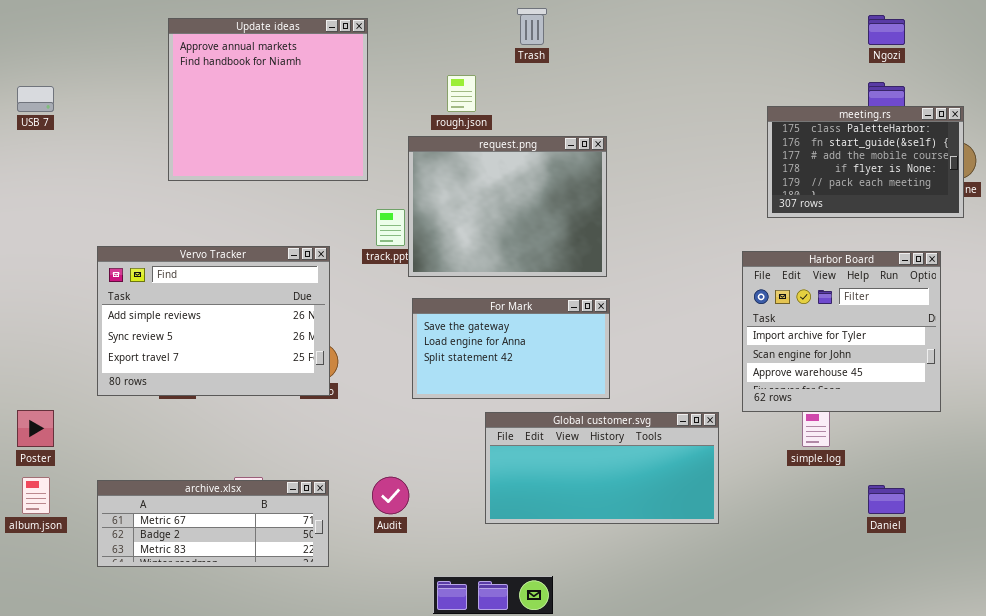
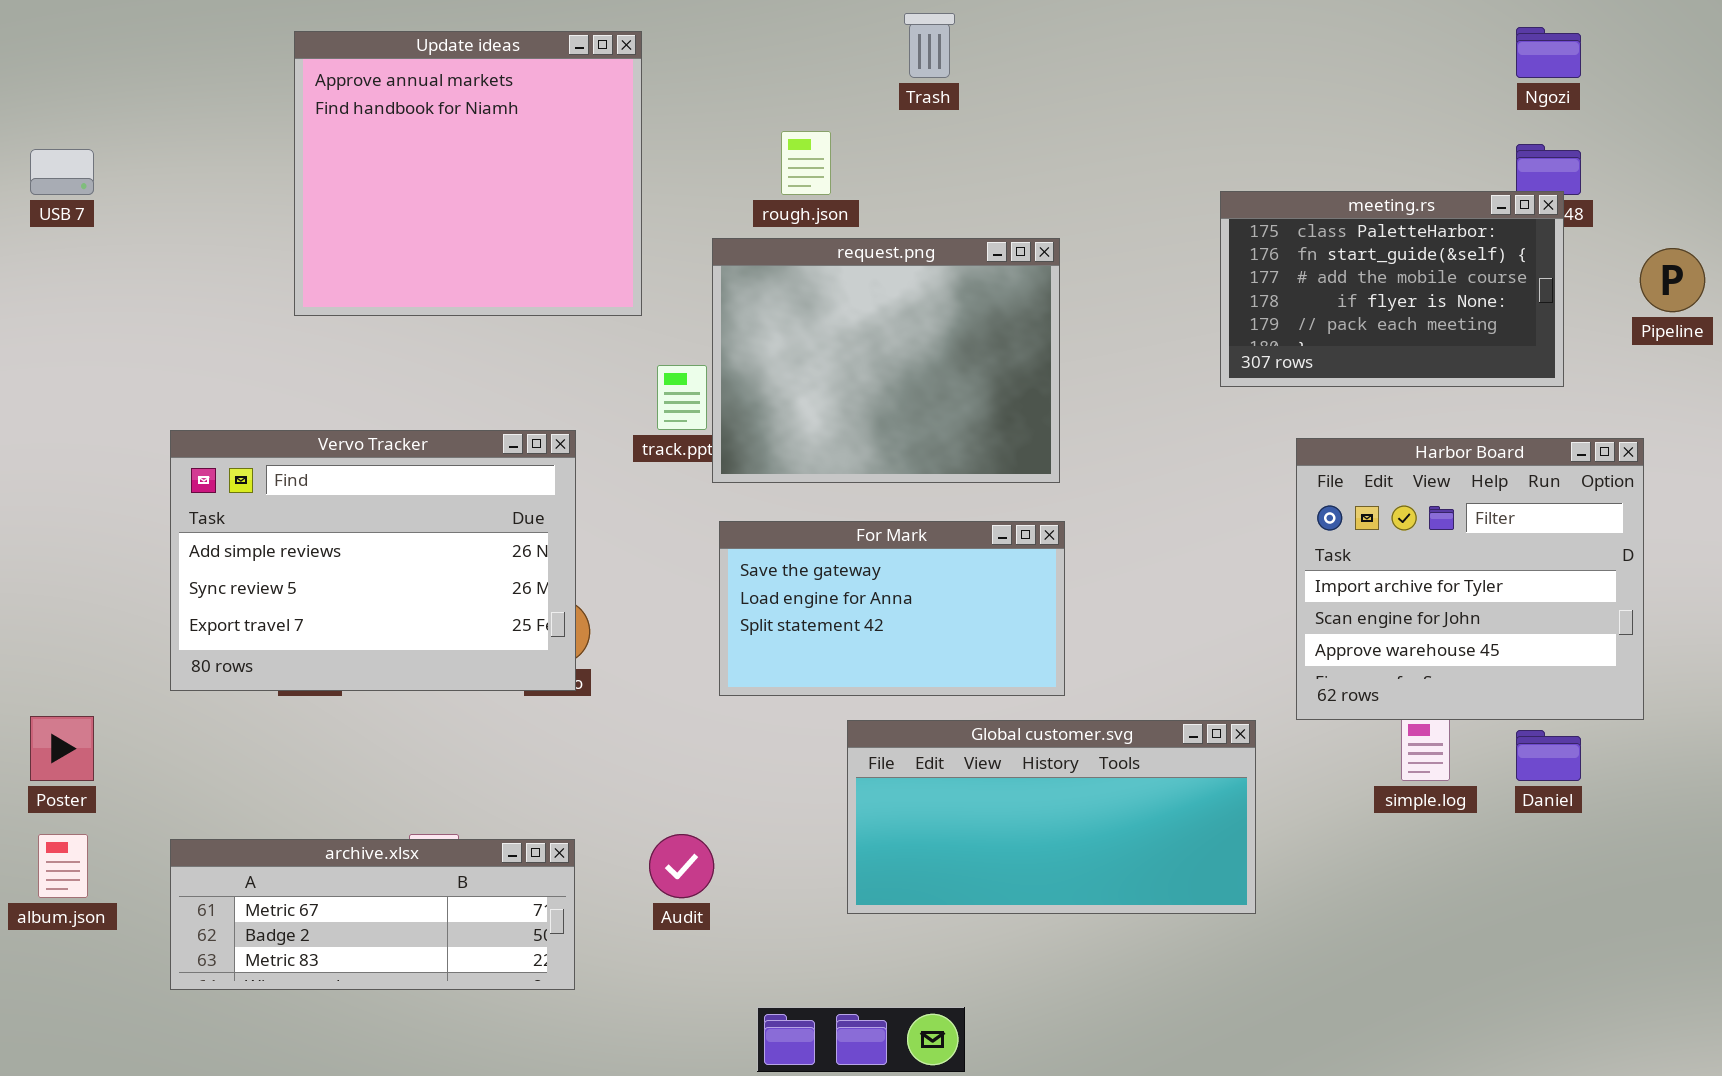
meeting.rs: [767,106,964,218] -> [1220,191,1564,387], moved
Daniel: [868,485,905,514] -> [1516,730,1581,781], moved

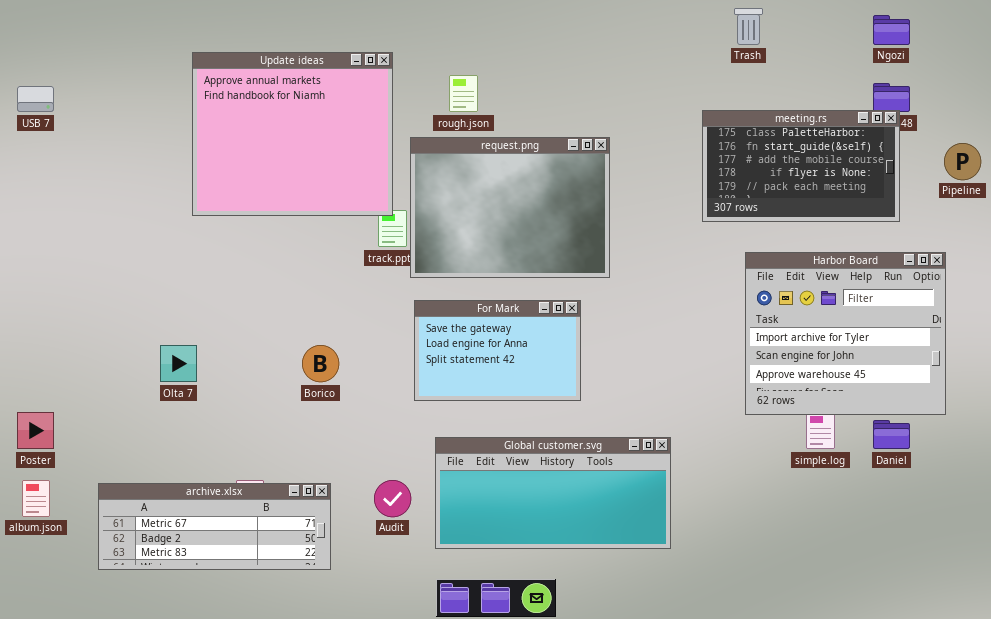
Trash: [904,13,955,78] -> [734,8,763,45], moved
Update ideas: [294,31,642,316] -> [192,52,393,216], moved
Vervo Tracker: [170,430,576,691] -> none, closed
For Mark: [719,521,1065,696] -> [414,300,581,401], resized
Global customer.svg: [847,720,1256,914] -> [435,437,671,549], moved

